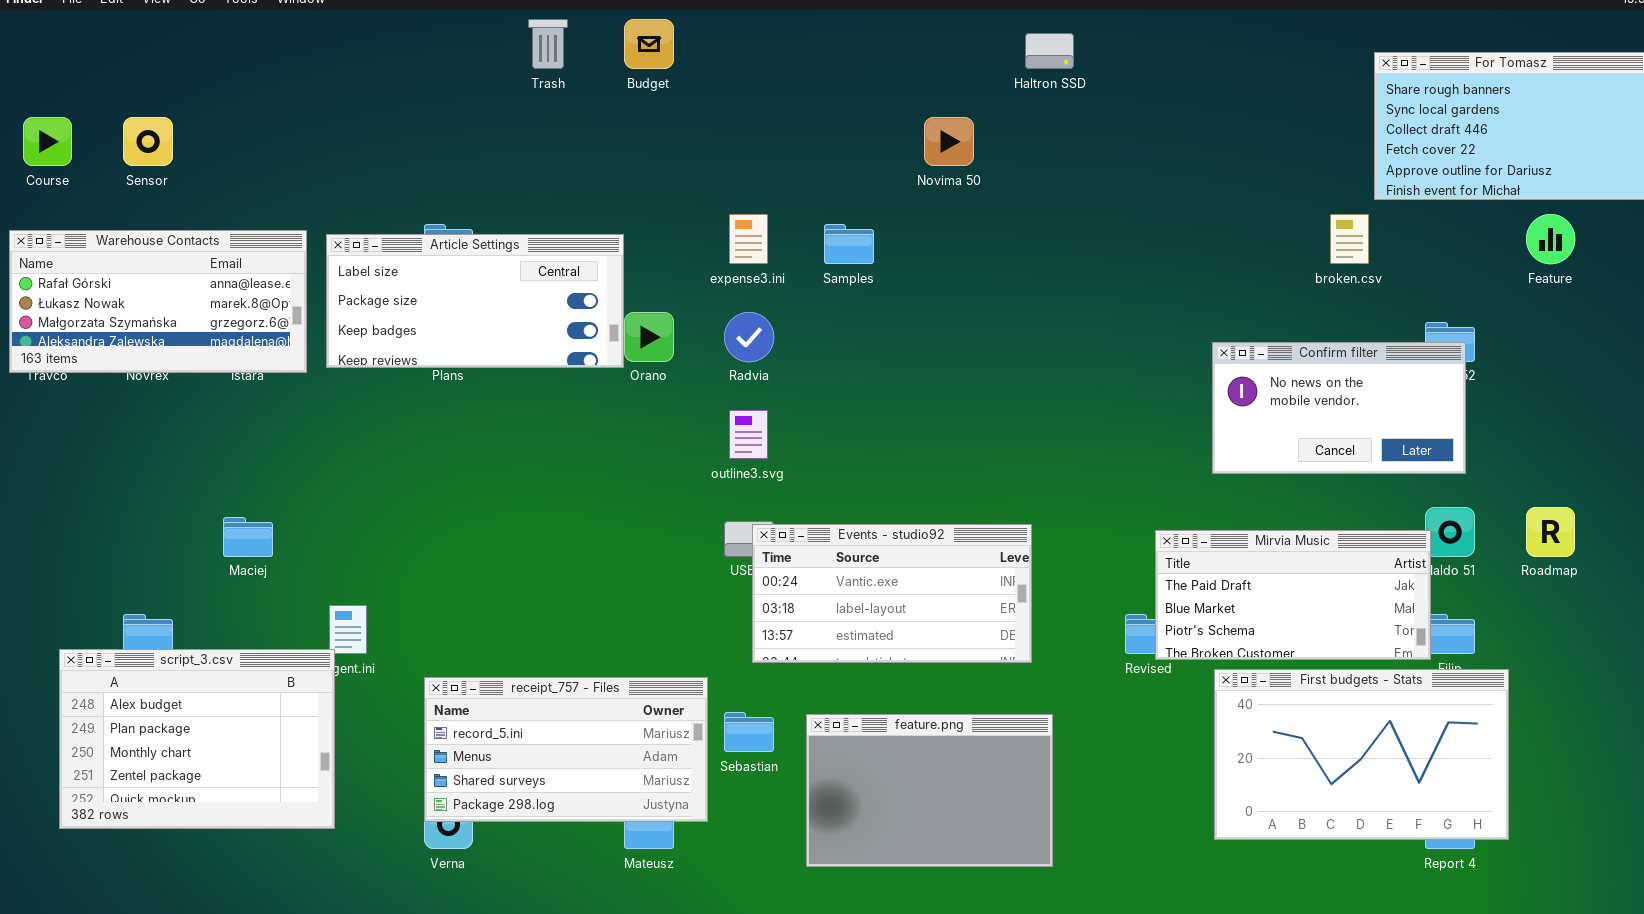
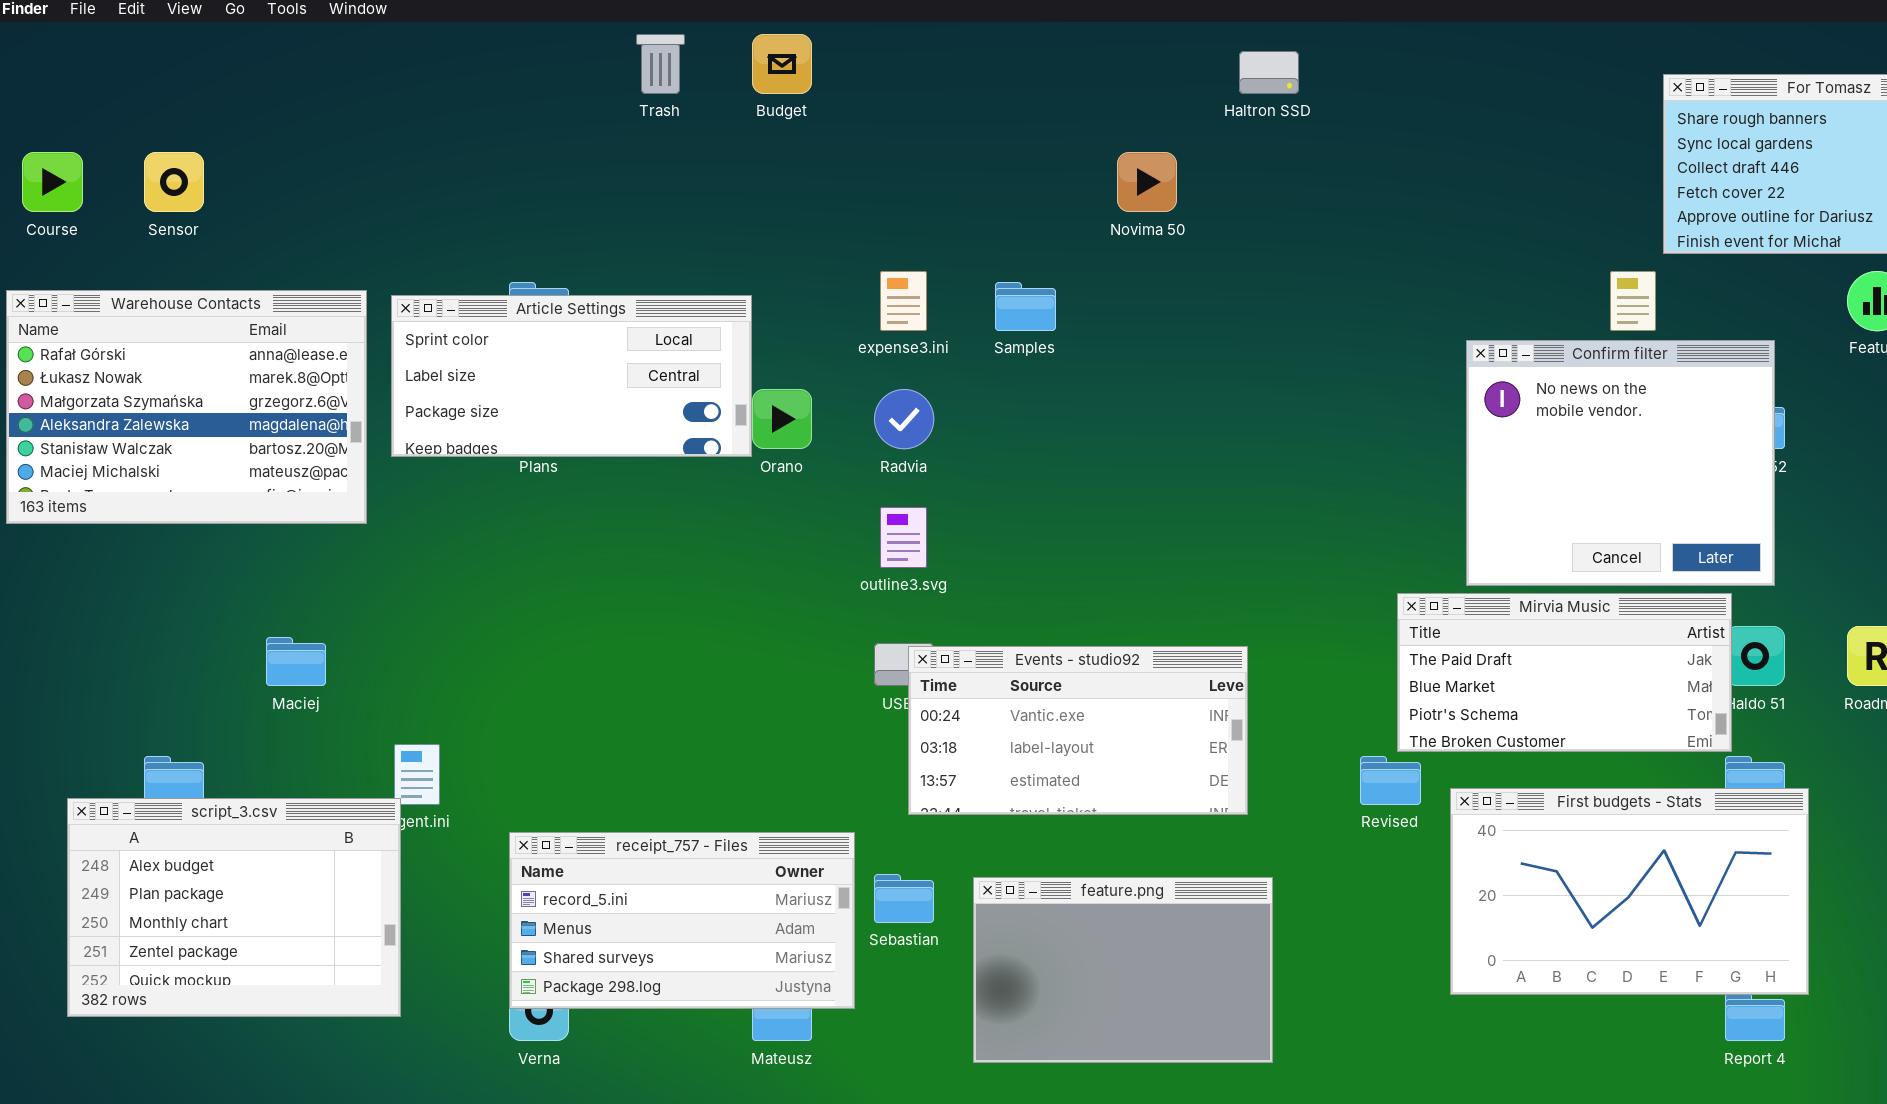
Warehouse Contacts: [9,230,307,373] -> [6,290,367,524], resized
Article Settings: [326,234,624,368] -> [391,295,752,457], scrolled up 1 row
Confirm filter: [1212,342,1466,474] -> [1466,340,1775,586], resized
Mirvia Music: [1155,530,1431,660] -> [1397,593,1732,752], moved
First budgets - Stats: [1214,669,1509,840] -> [1450,788,1809,995], moved

